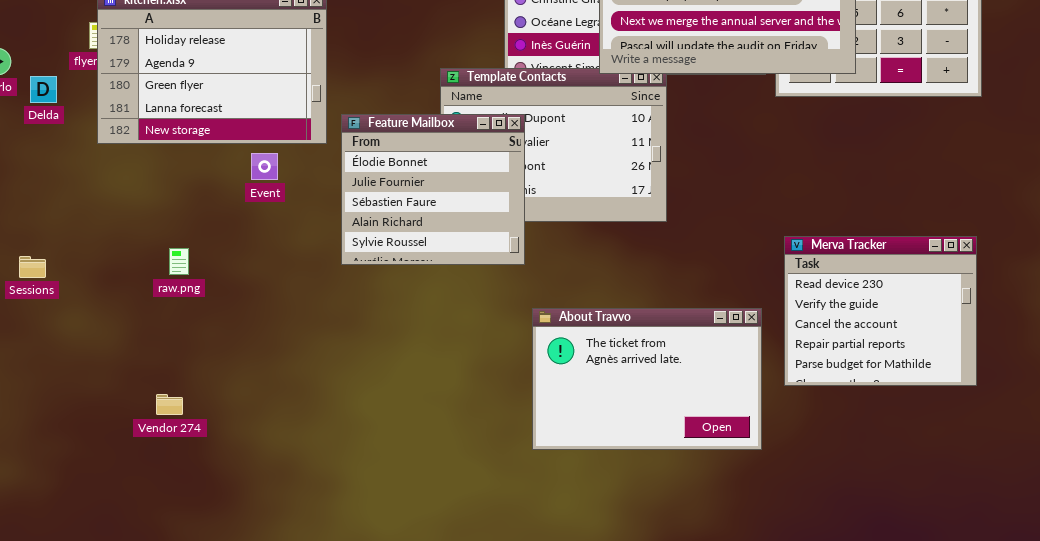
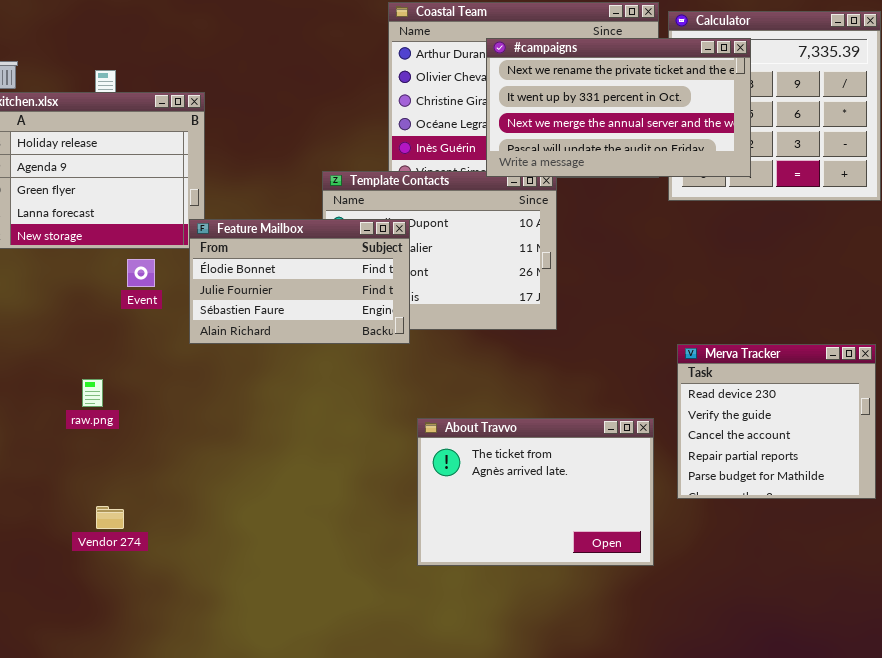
Feature Mailbox: [341,114,525,265] -> [189,219,410,344], resized
raw.png: [169,248,189,275] -> [82,379,103,407], moved
Vendor 274: [156,394,183,415] -> [96,506,124,529], moved

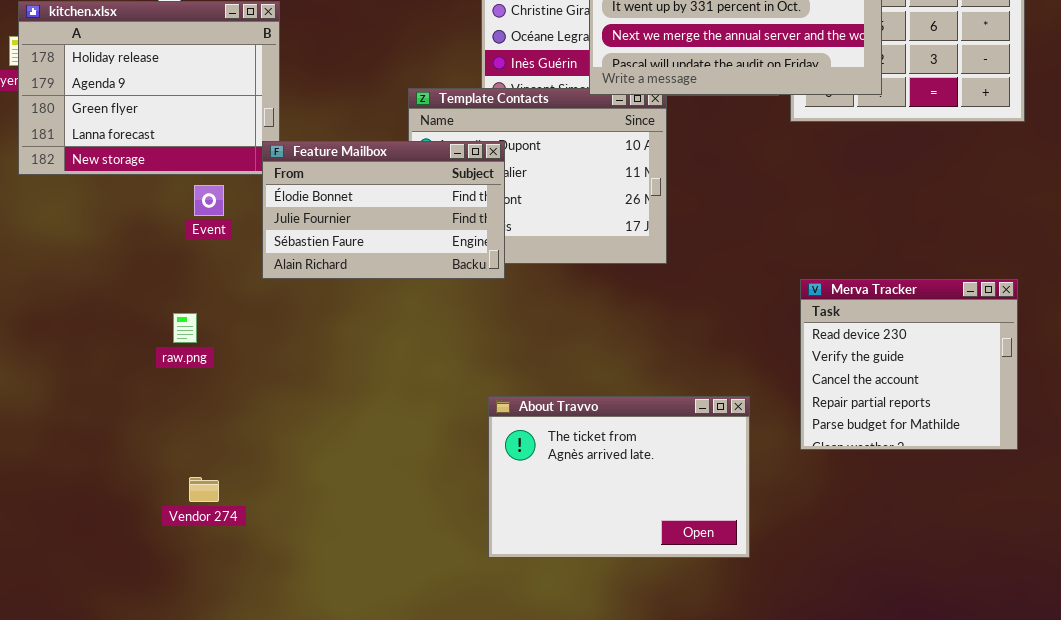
raw.png: [82,379,103,407] -> [173,313,197,343], moved
About Travvo: [417,418,654,566] -> [488,396,750,558], moved
Vendor 274: [96,506,124,529] -> [189,477,219,502], moved

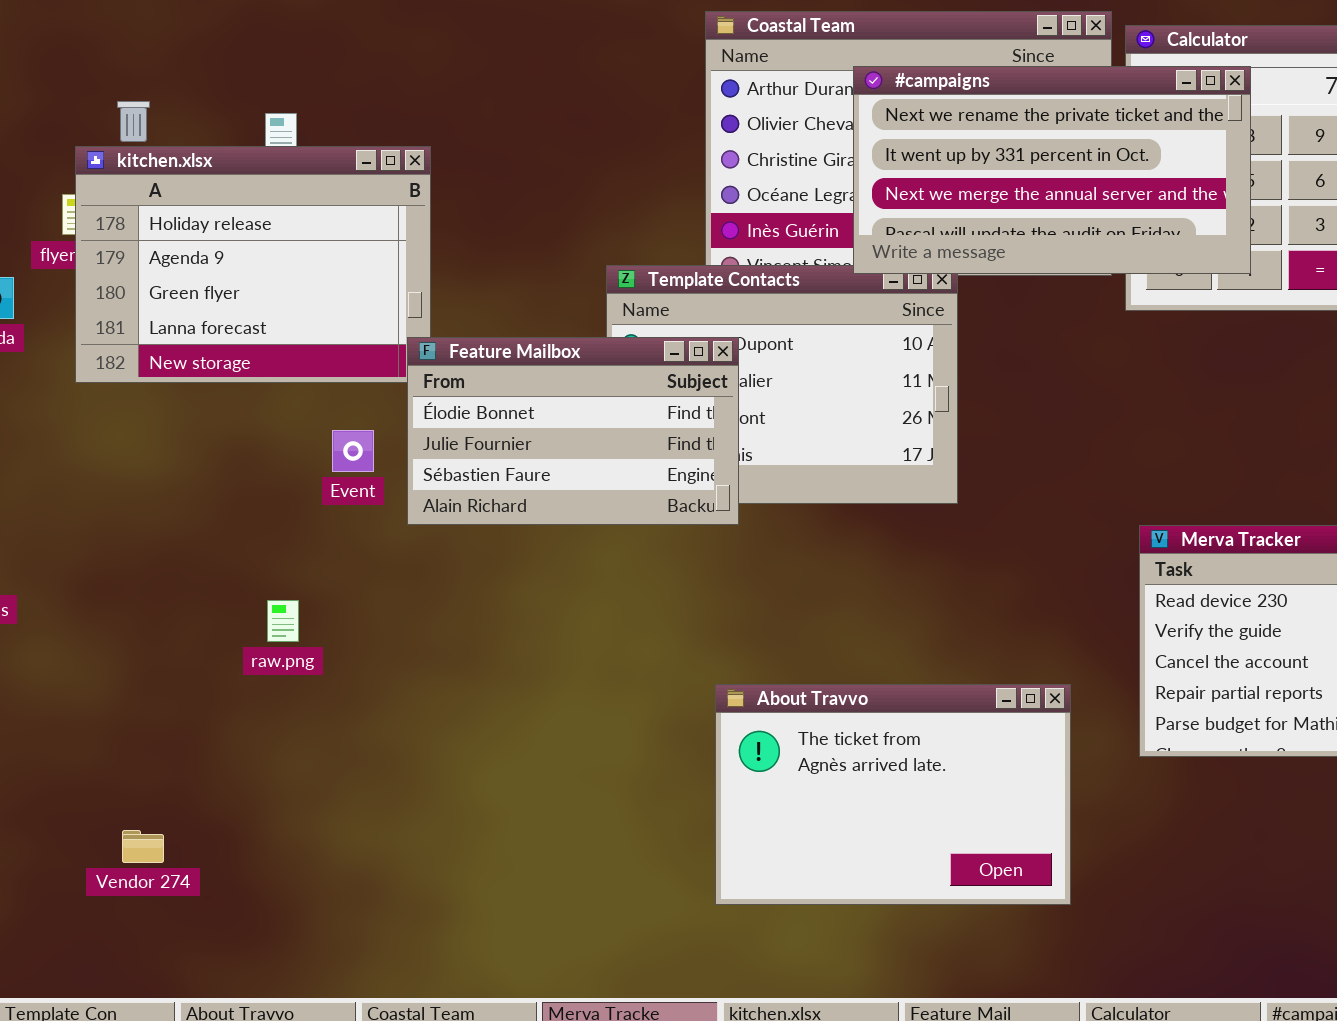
Event: [194,185,224,216] -> [332,430,374,472], moved
raw.png: [173,313,197,343] -> [267,600,299,642], moved
Vendor 274: [189,477,219,502] -> [122,830,164,863], moved

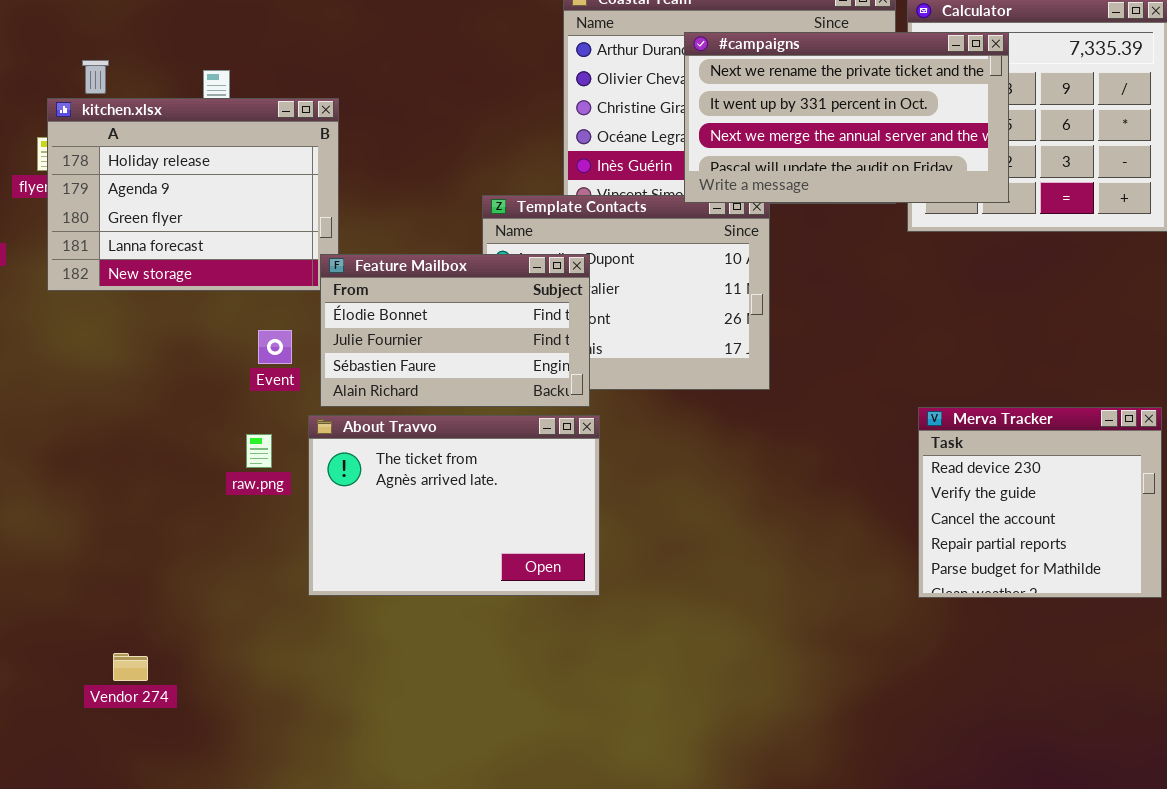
raw.png: [267,600,299,642] -> [246,434,272,468], moved
About Travvo: [715,684,1071,905] -> [308,415,600,596], moved
Vendor 274: [122,830,164,863] -> [113,653,148,681], moved

